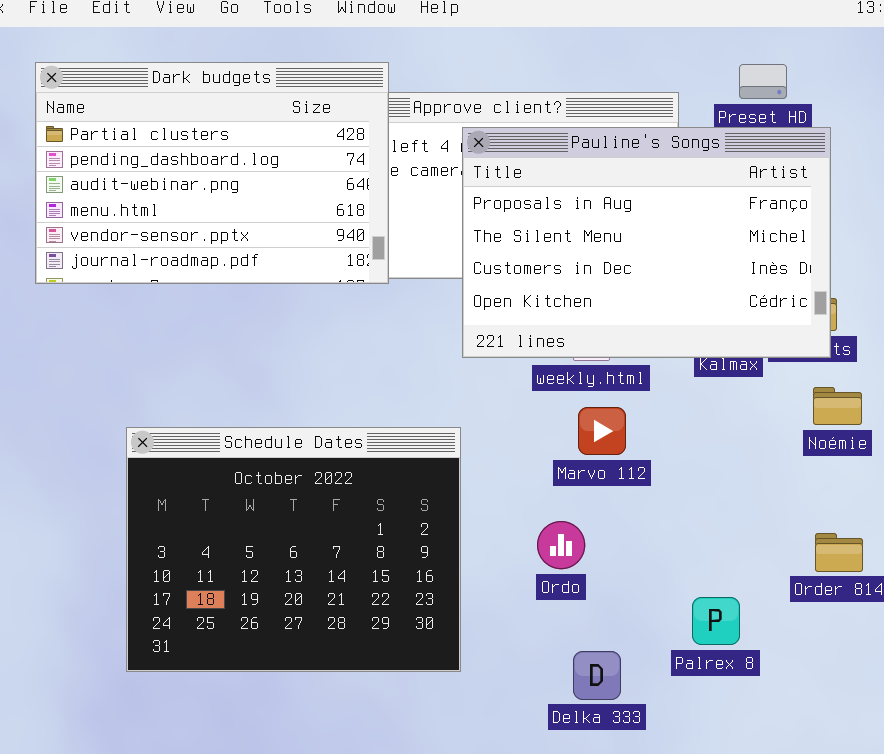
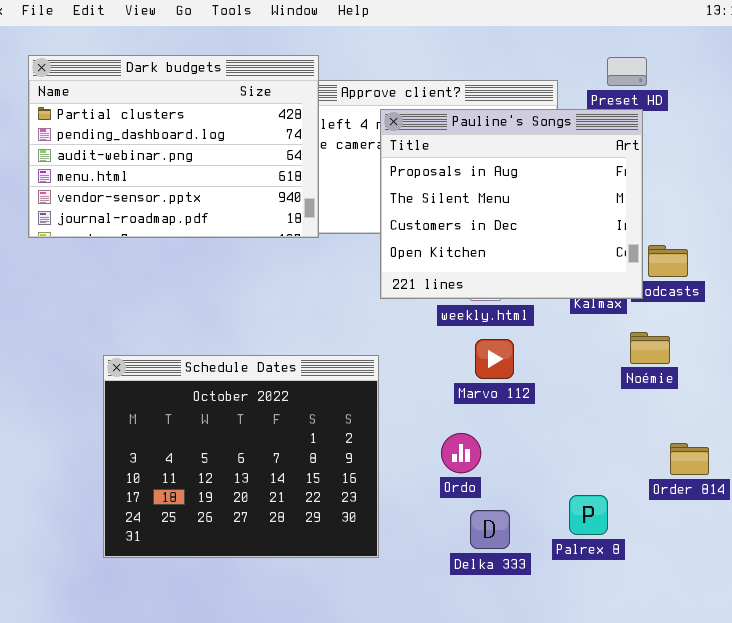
Pauline's Songs: [462,127,831,358] -> [380,109,643,299], resized
Noémie: [813,387,862,425] -> [630,332,670,364], moved
Delka 333: [573,651,621,700] -> [470,510,510,549], moved

